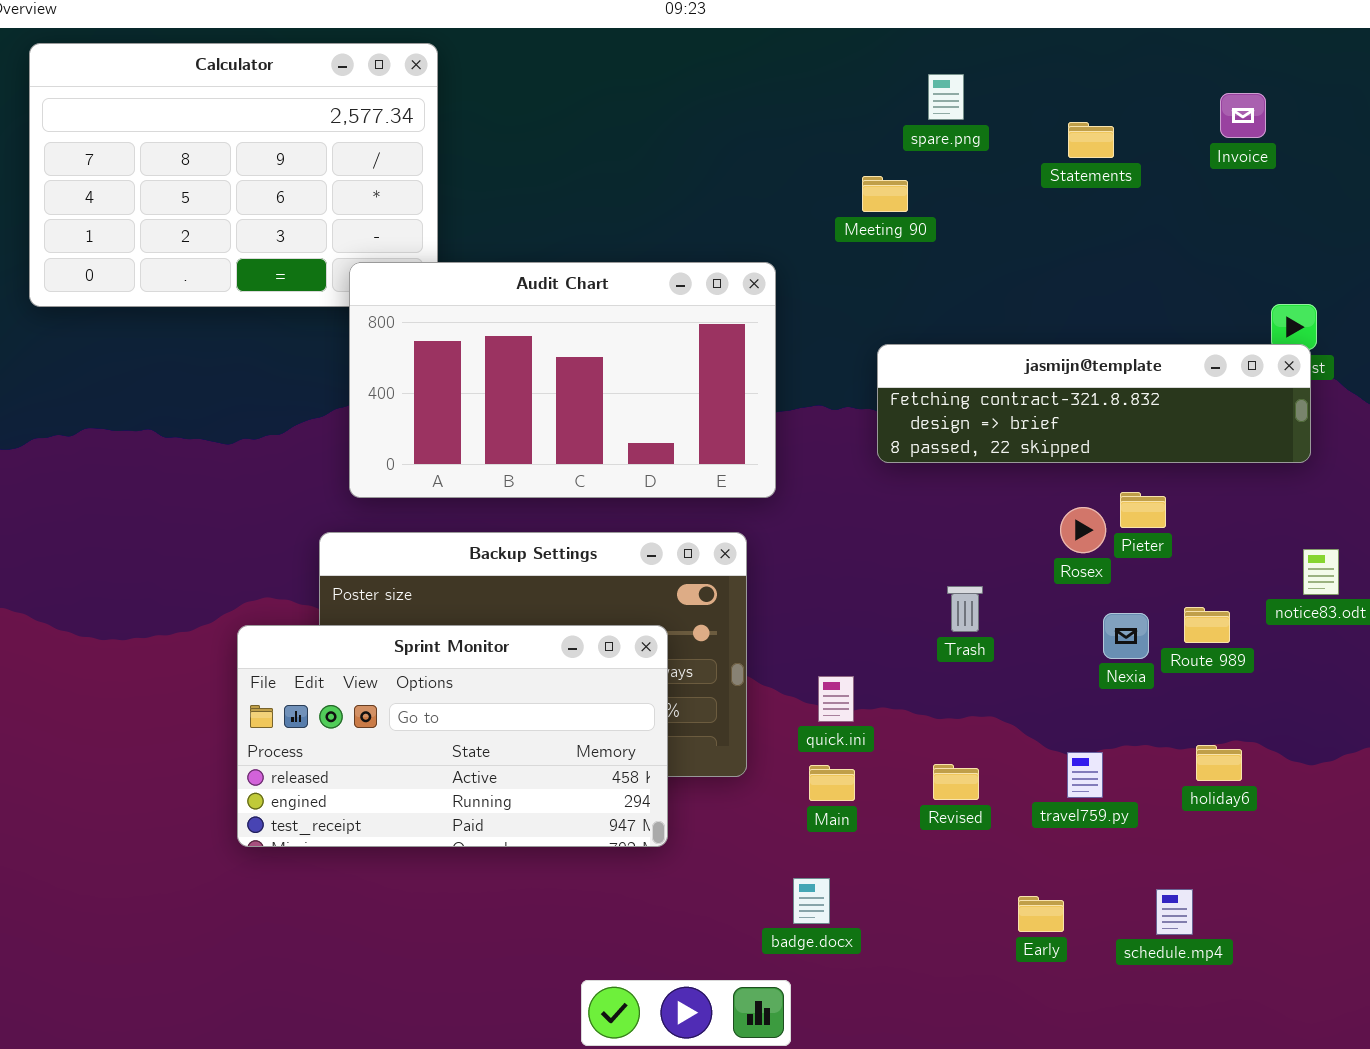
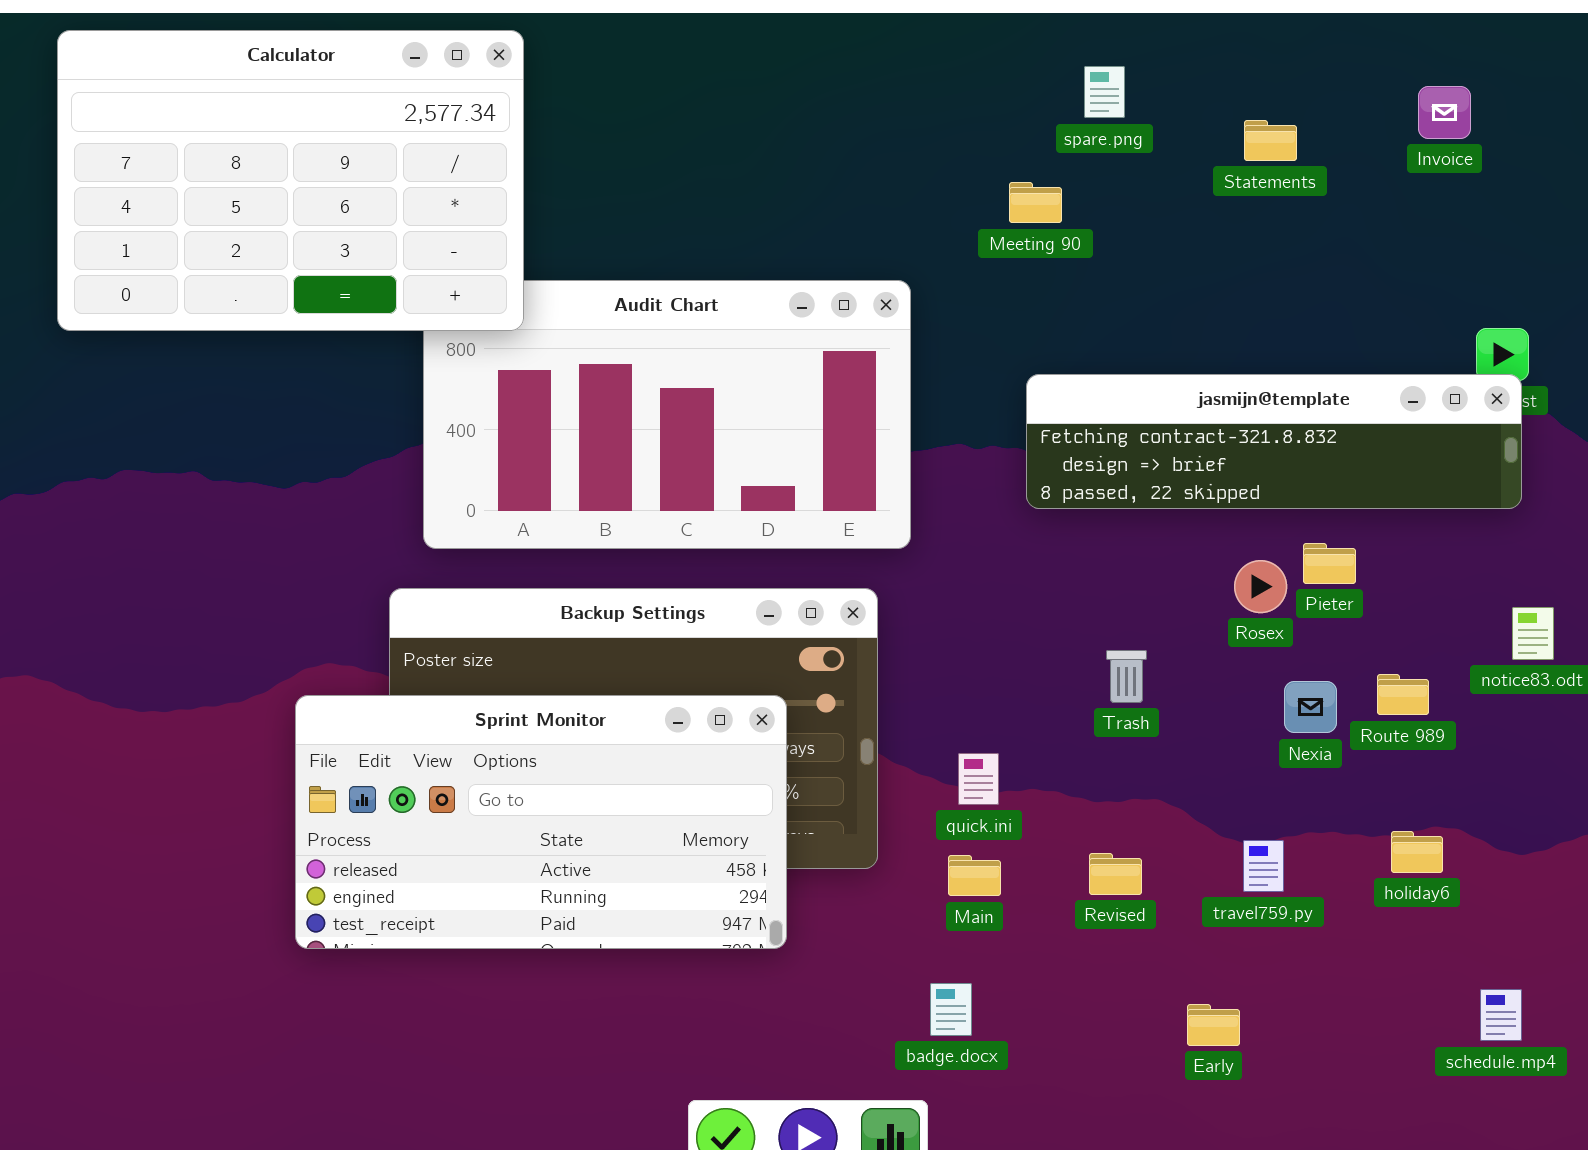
Calculator: [29,43,438,307] -> [57,30,524,331], raised
schedule.mp4: [1156,889,1193,935] -> [1480,989,1522,1041], moved

